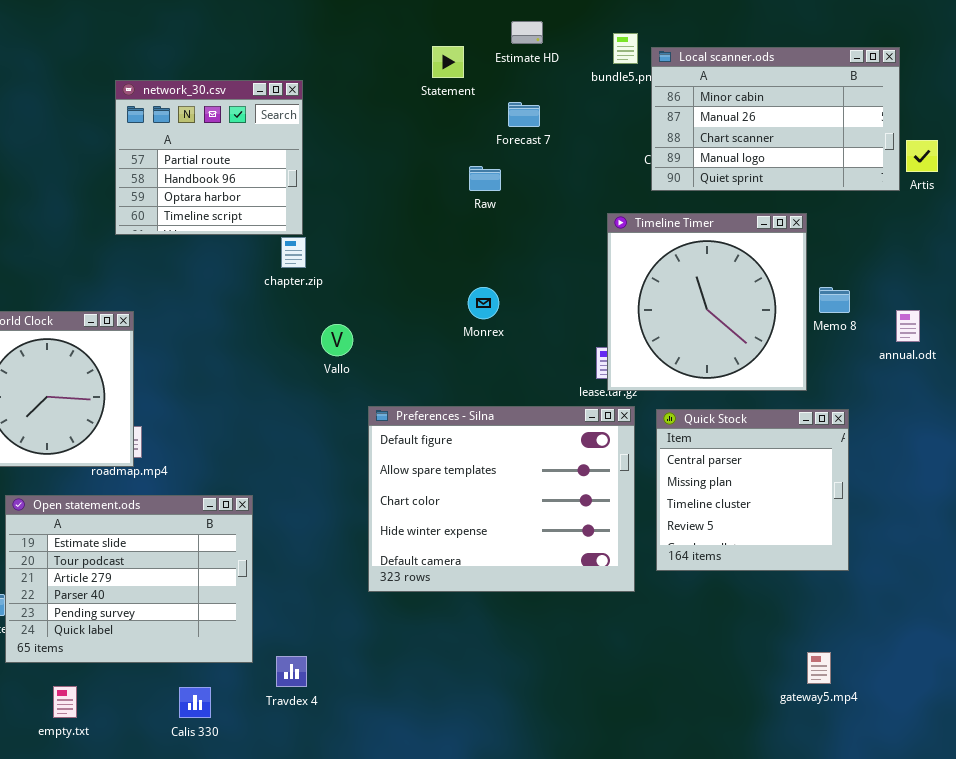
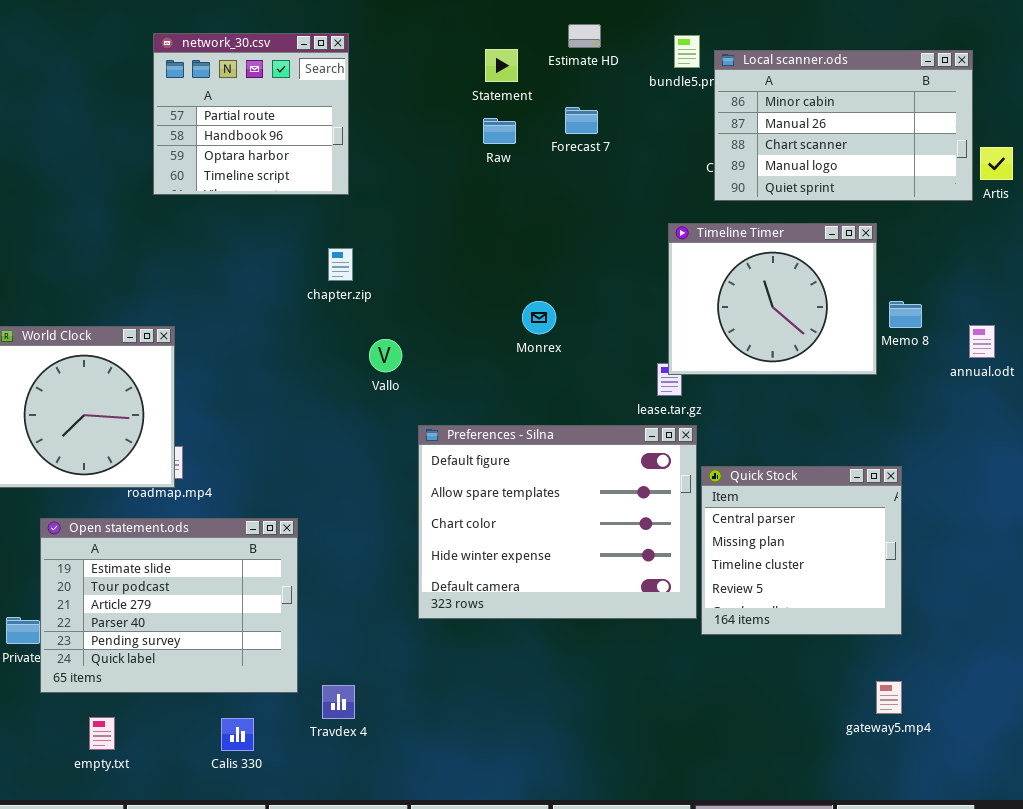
network_30.csv: [115,80,303,235] -> [153,33,349,195], moved
Raw: [469,166,501,191] -> [483,118,516,144], moved
Timeline Timer: [607,213,807,391] -> [668,223,877,375], resized
Quick Stock: [656,409,849,571] -> [701,466,902,635], moved

